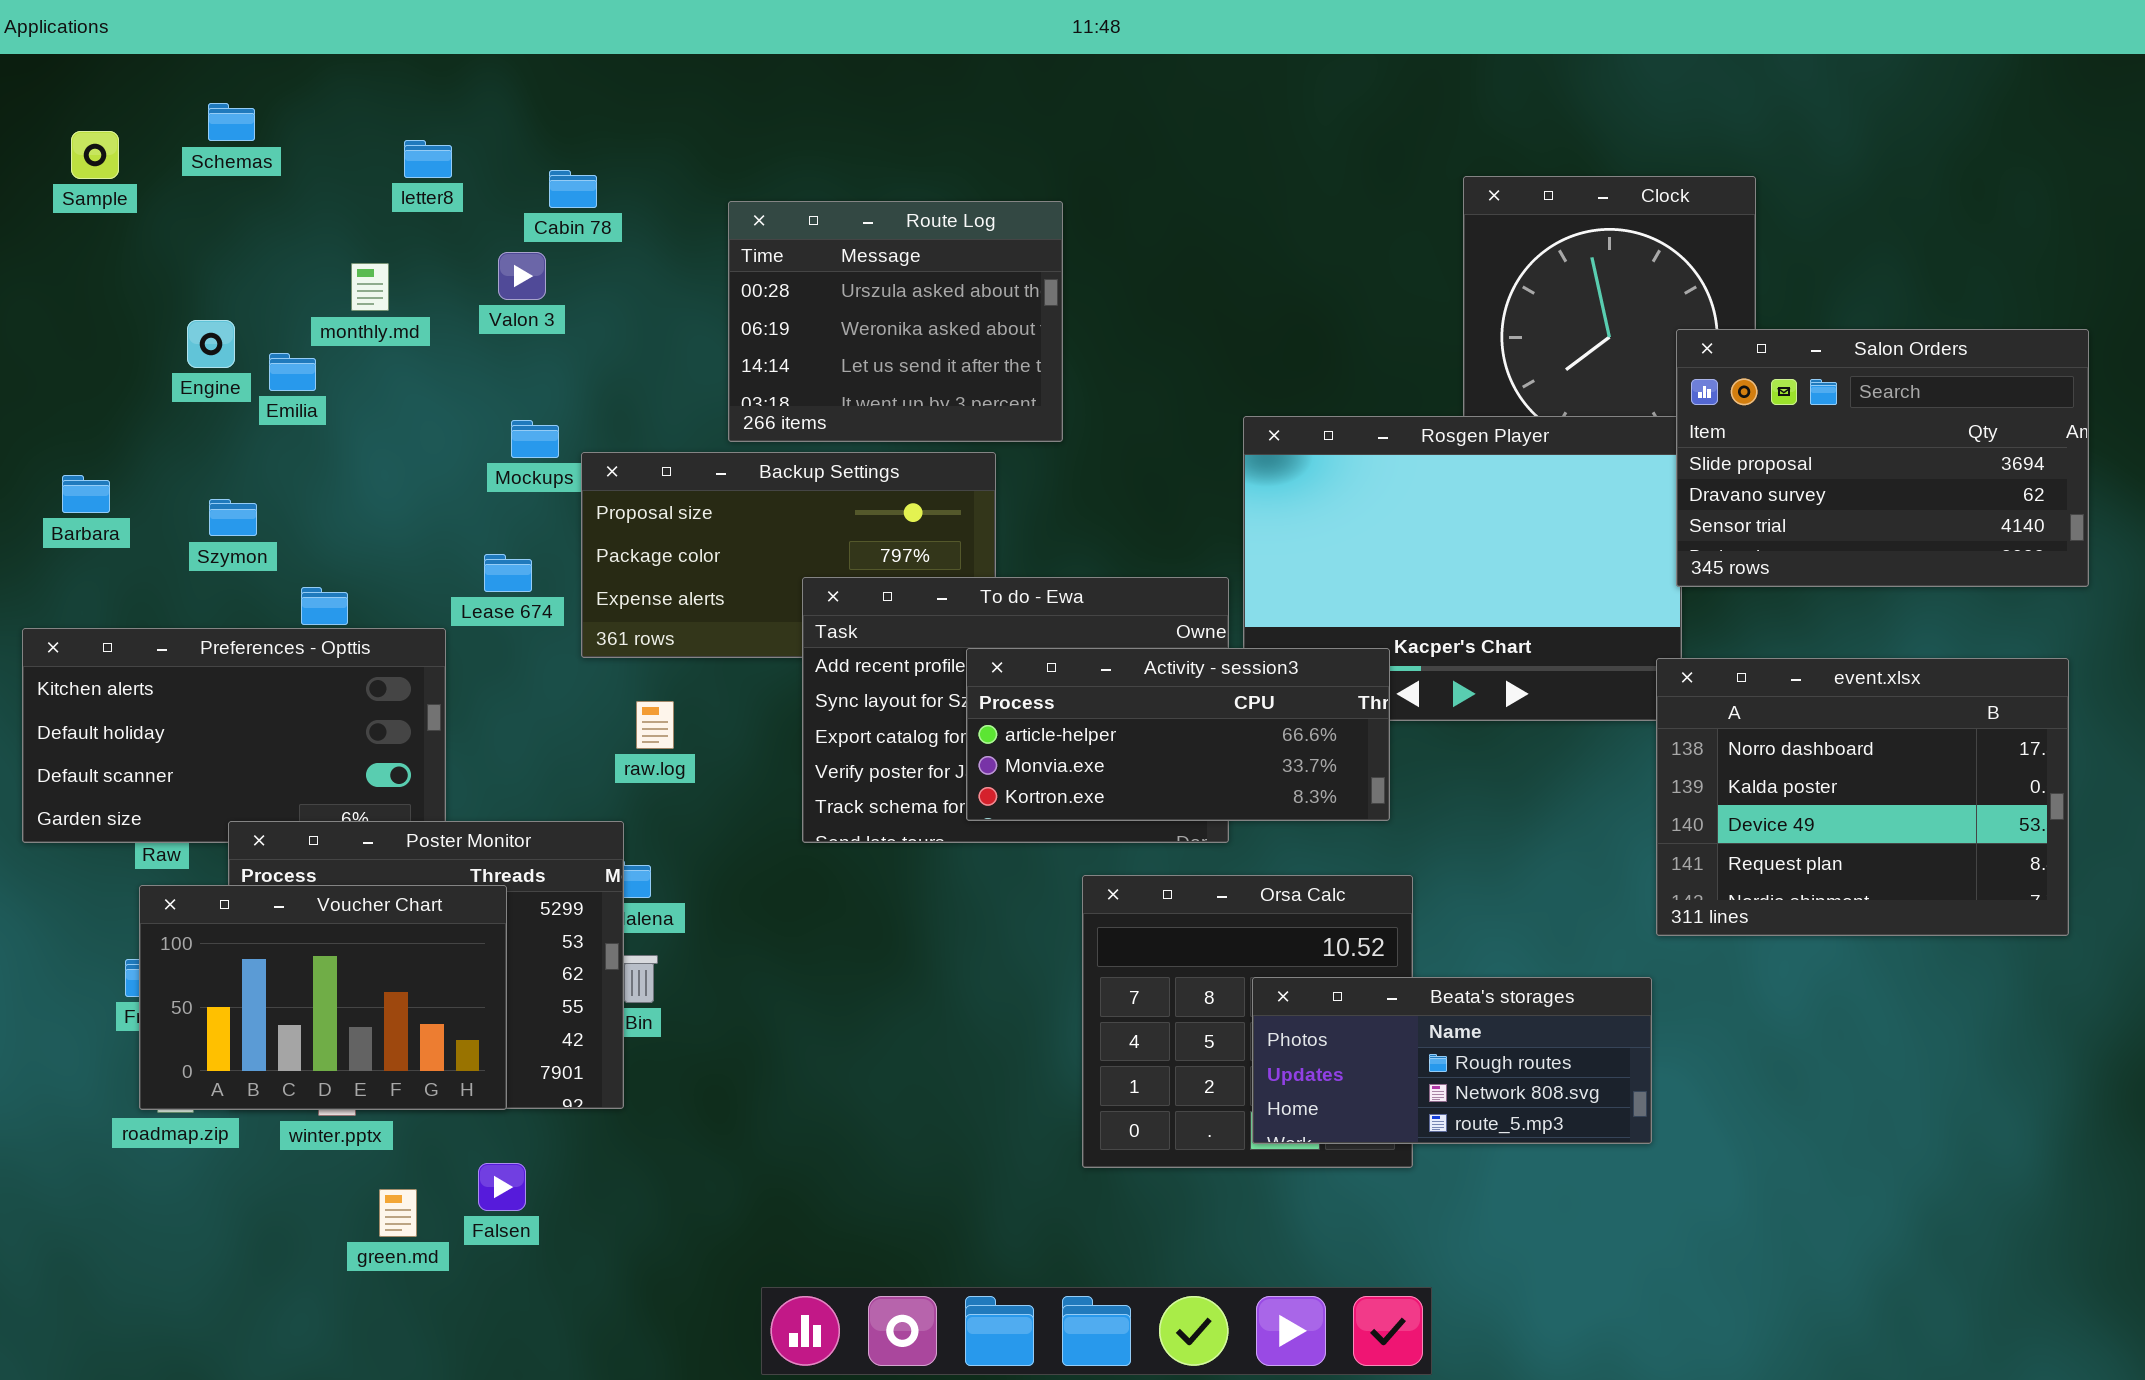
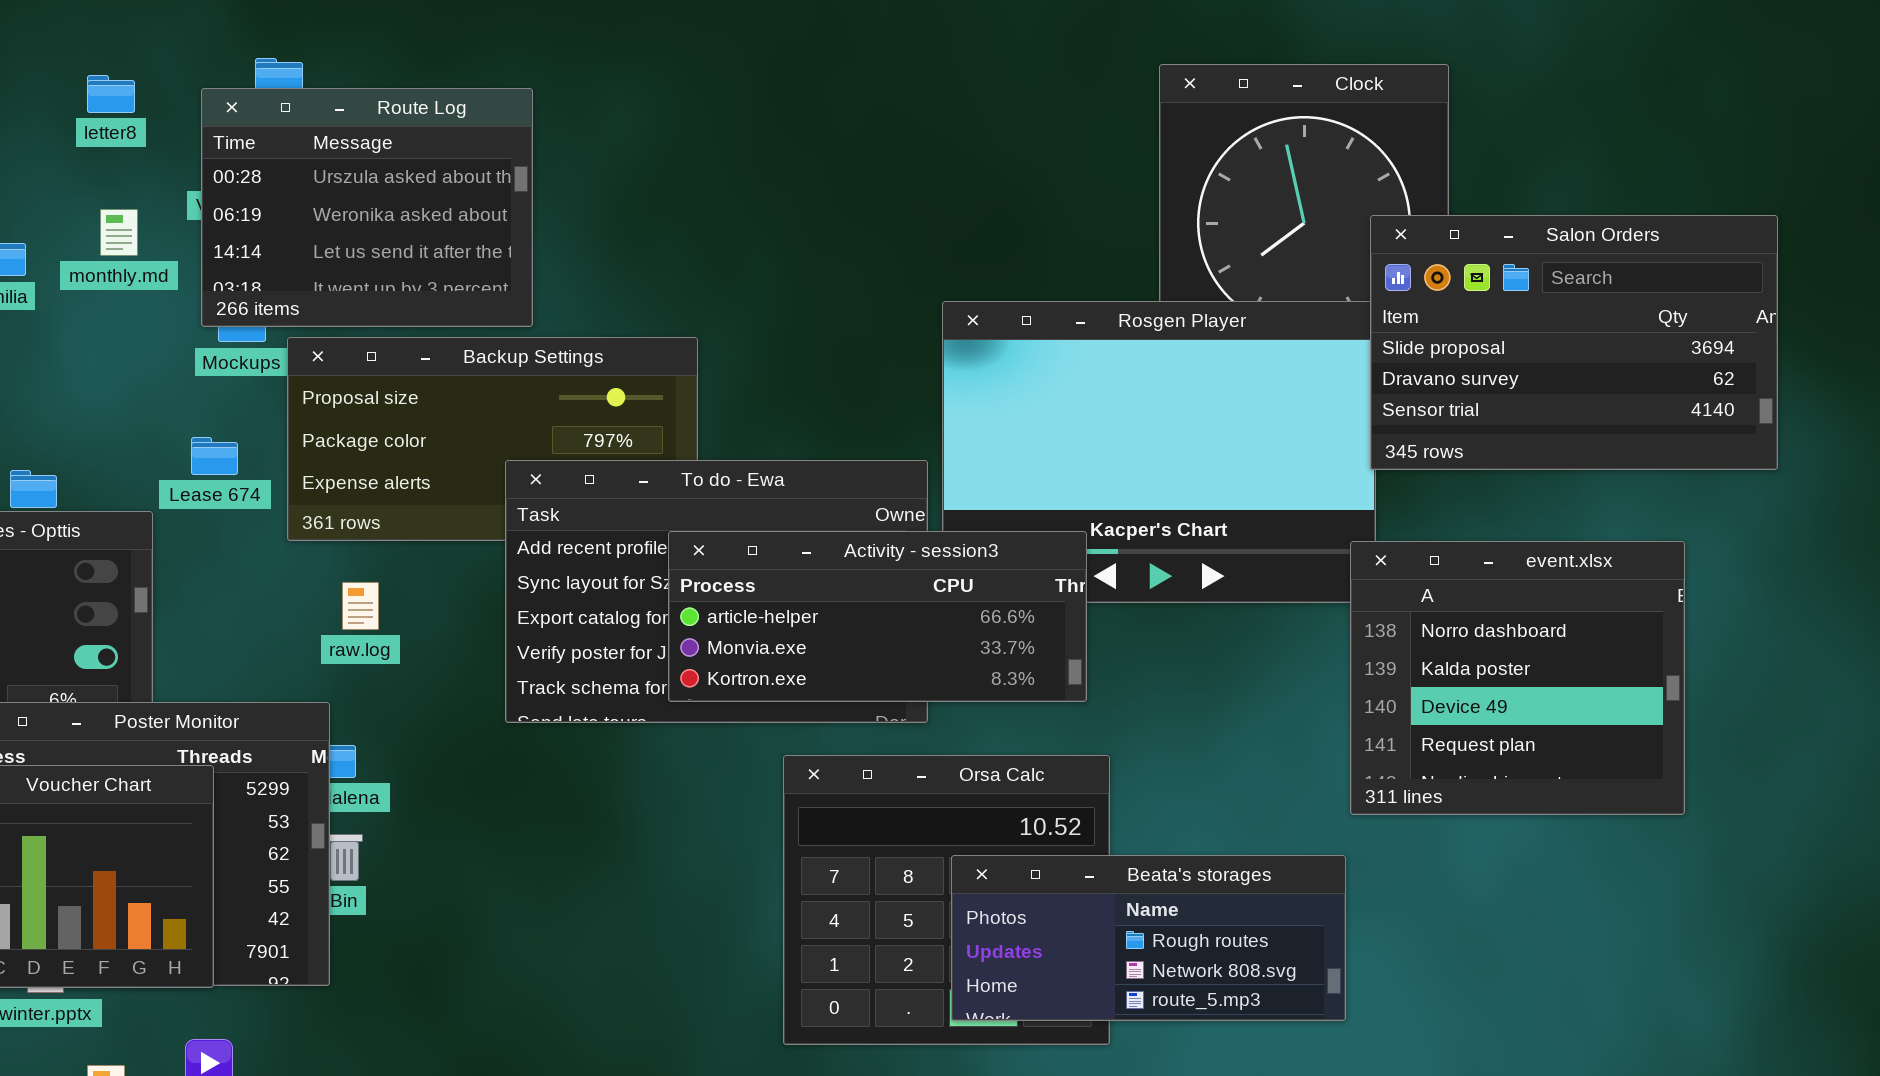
letter8: [404,140,452,178] -> [87,75,135,113], moved
Route Log: [728,201,1063,442] -> [201,88,533,327], moved
monthly.md: [351,263,389,311] -> [100,209,138,256], moved
event.xlsx: [1656,658,2069,936] -> [1350,541,1685,815], resized

